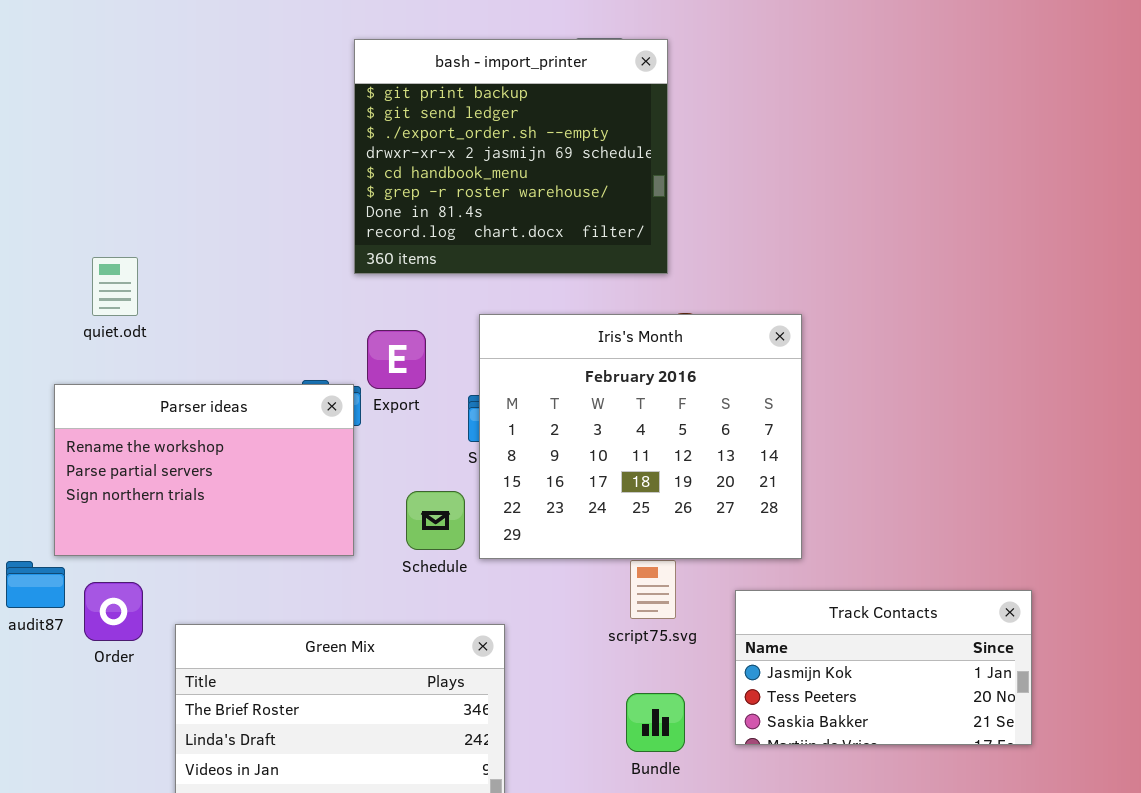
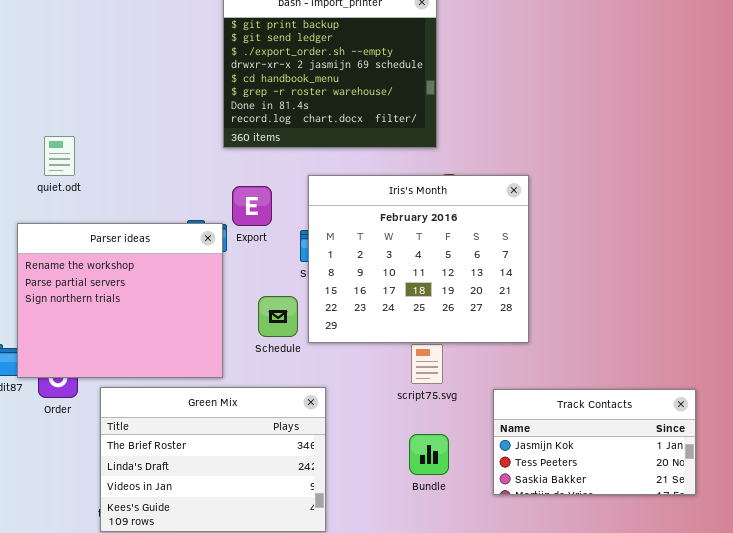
Parser ideas: [54,384,354,556] -> [17,223,223,378], resized
Track Contacts: [735,590,1032,745] -> [493,389,696,495], moved

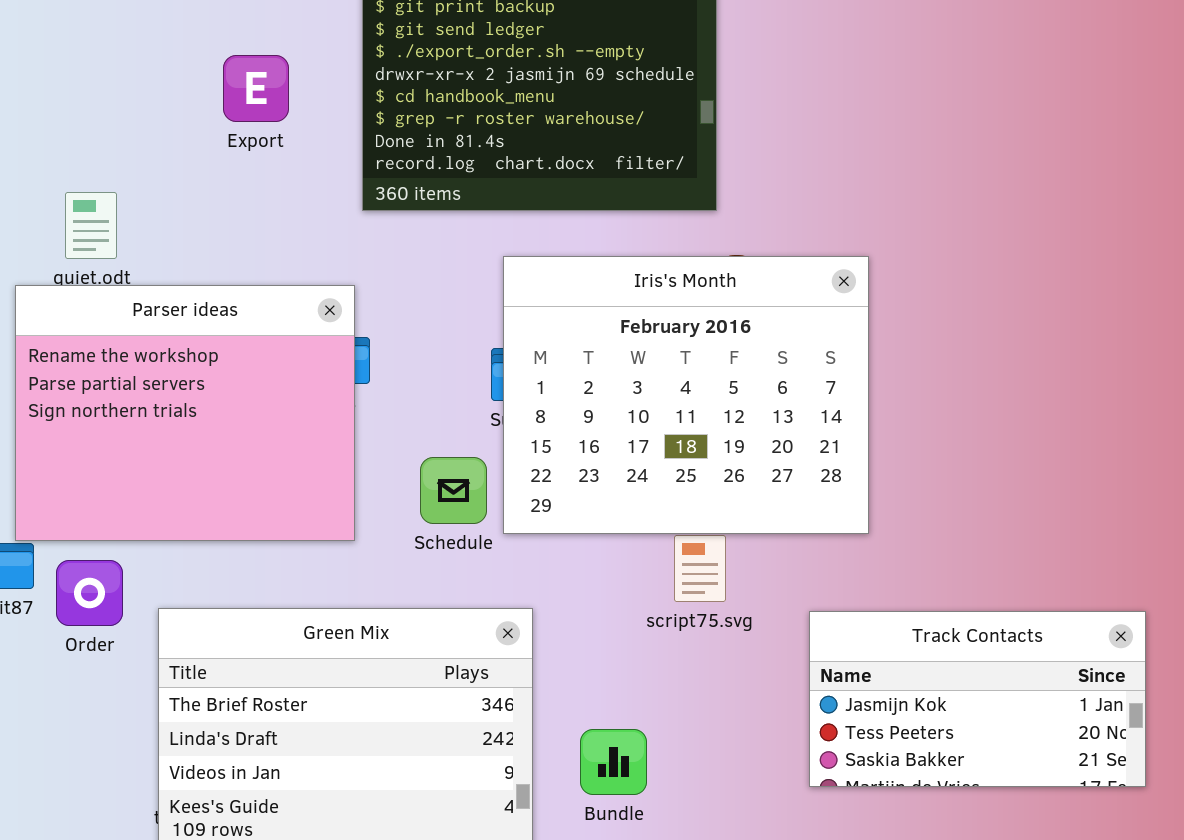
Export: [232,186,272,226] -> [223,55,289,122], moved
Parser ideas: [17,223,223,378] -> [15,285,355,541], moved
Bundle: [409,434,449,475] -> [580,729,647,795], moved

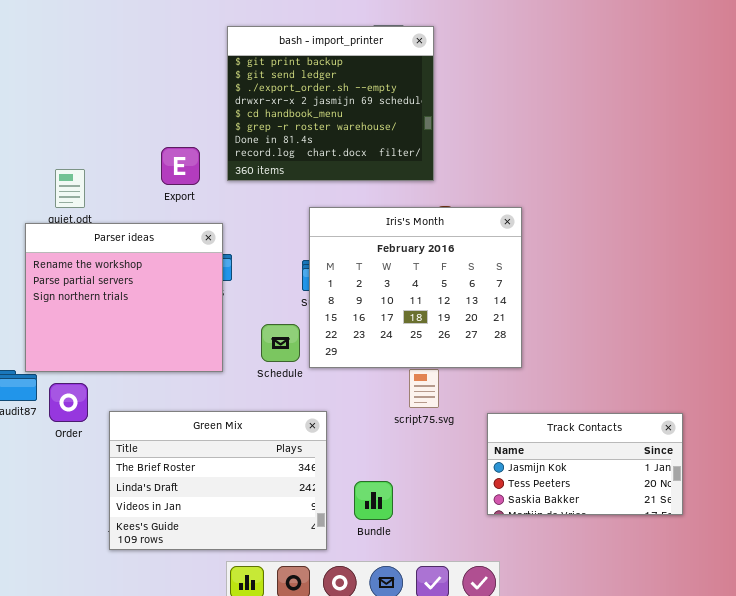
Export: [223,55,289,122] -> [161,147,200,185], moved

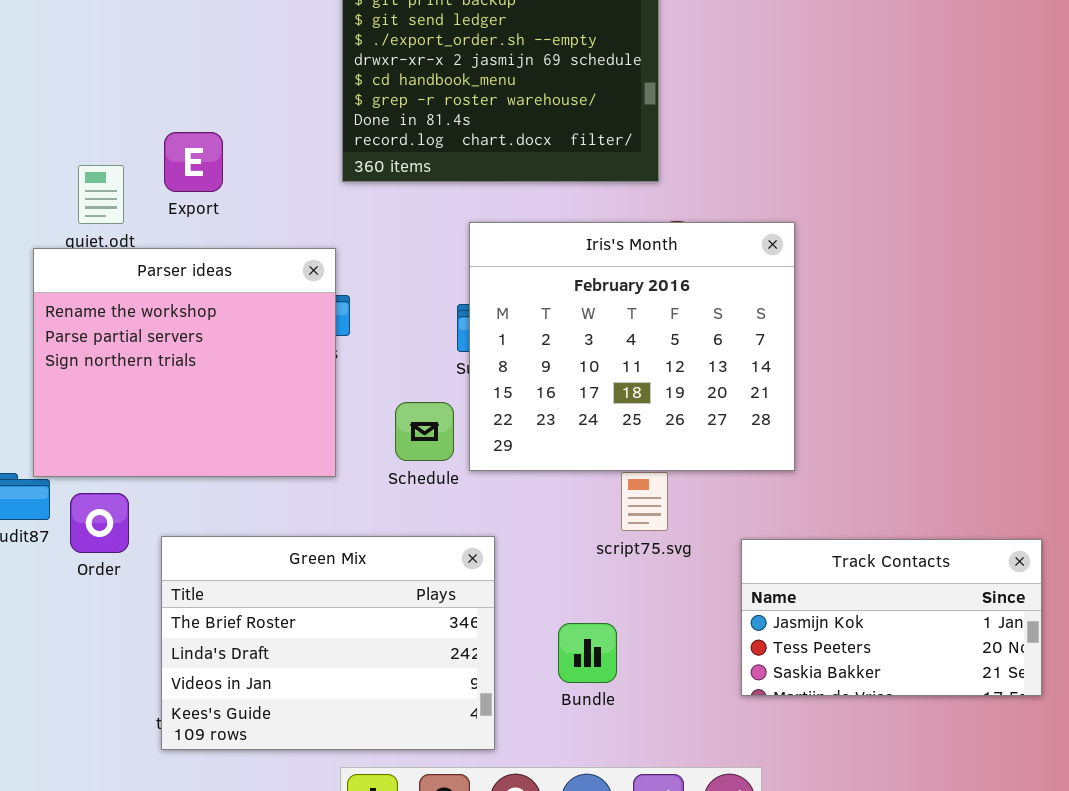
Export: [161,147,200,185] -> [164,132,223,192], moved
Bundle: [354,481,393,520] -> [558,623,617,683], moved

